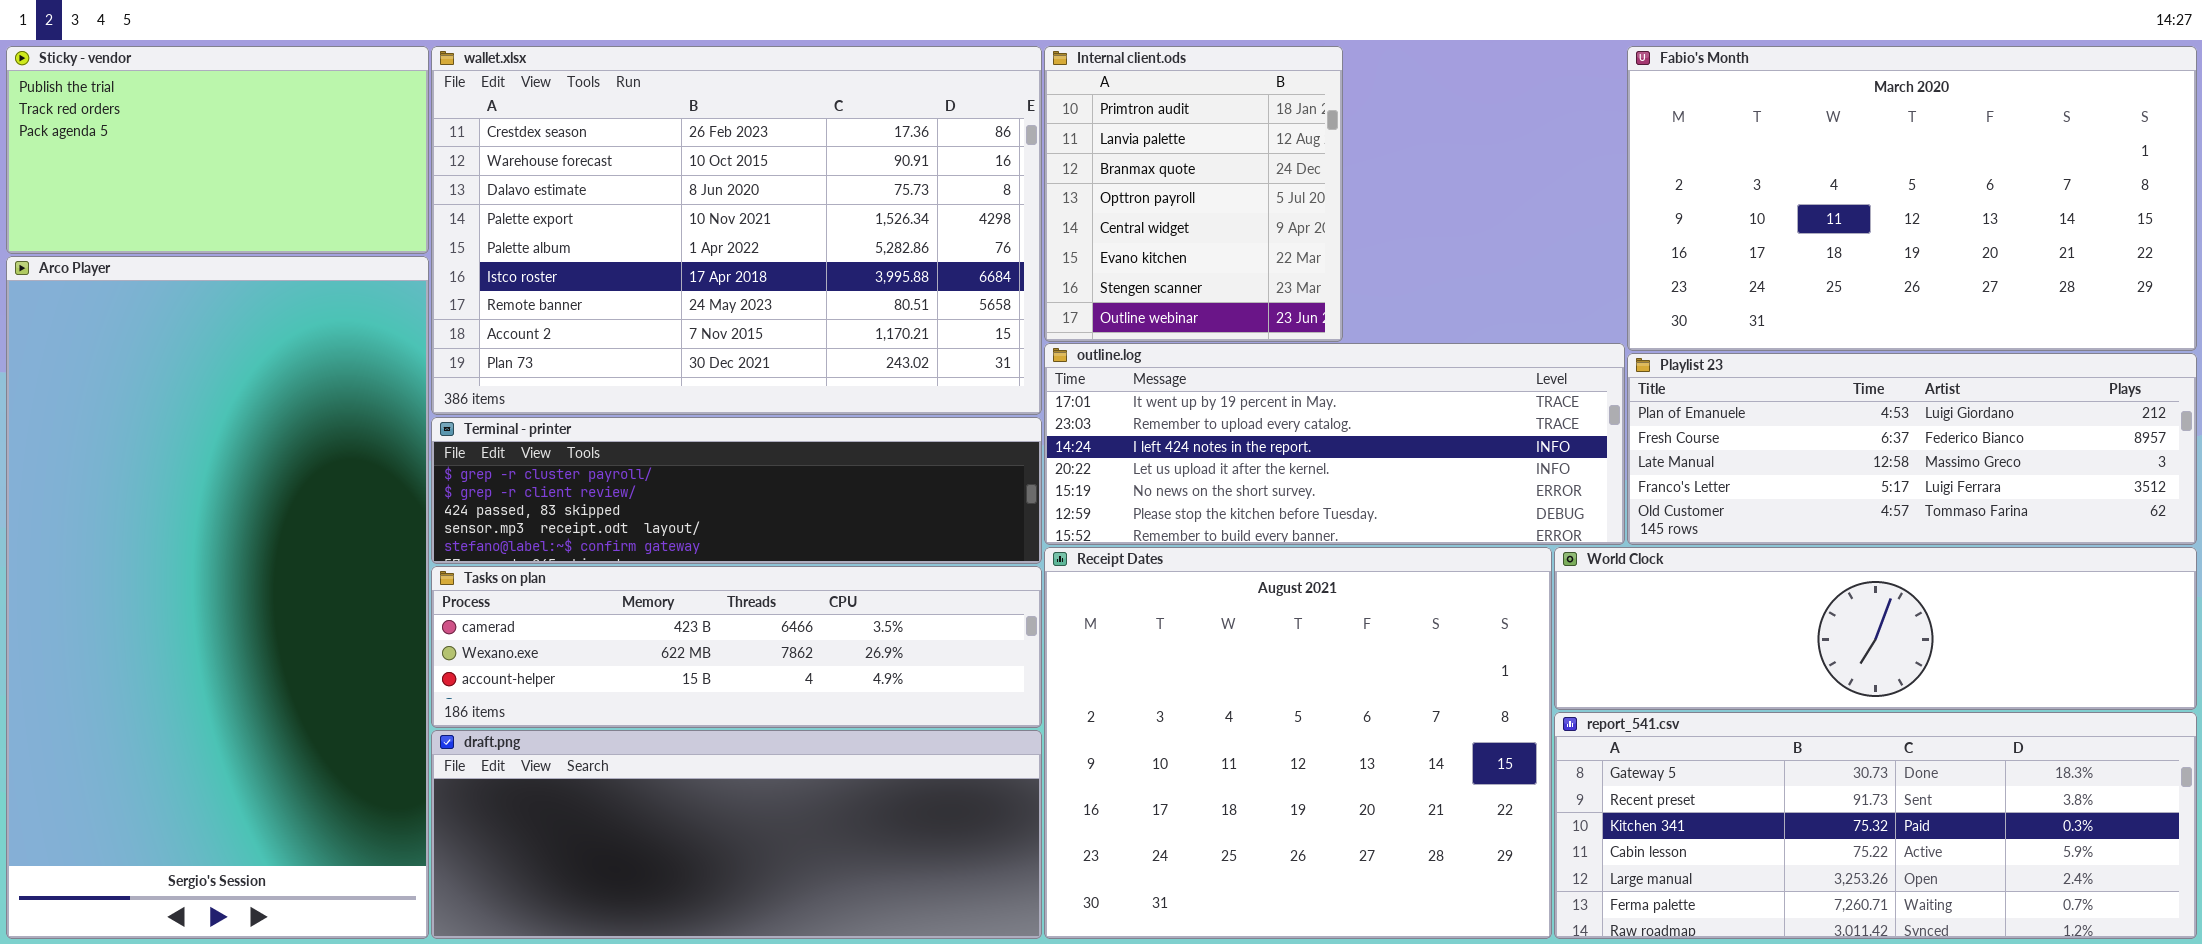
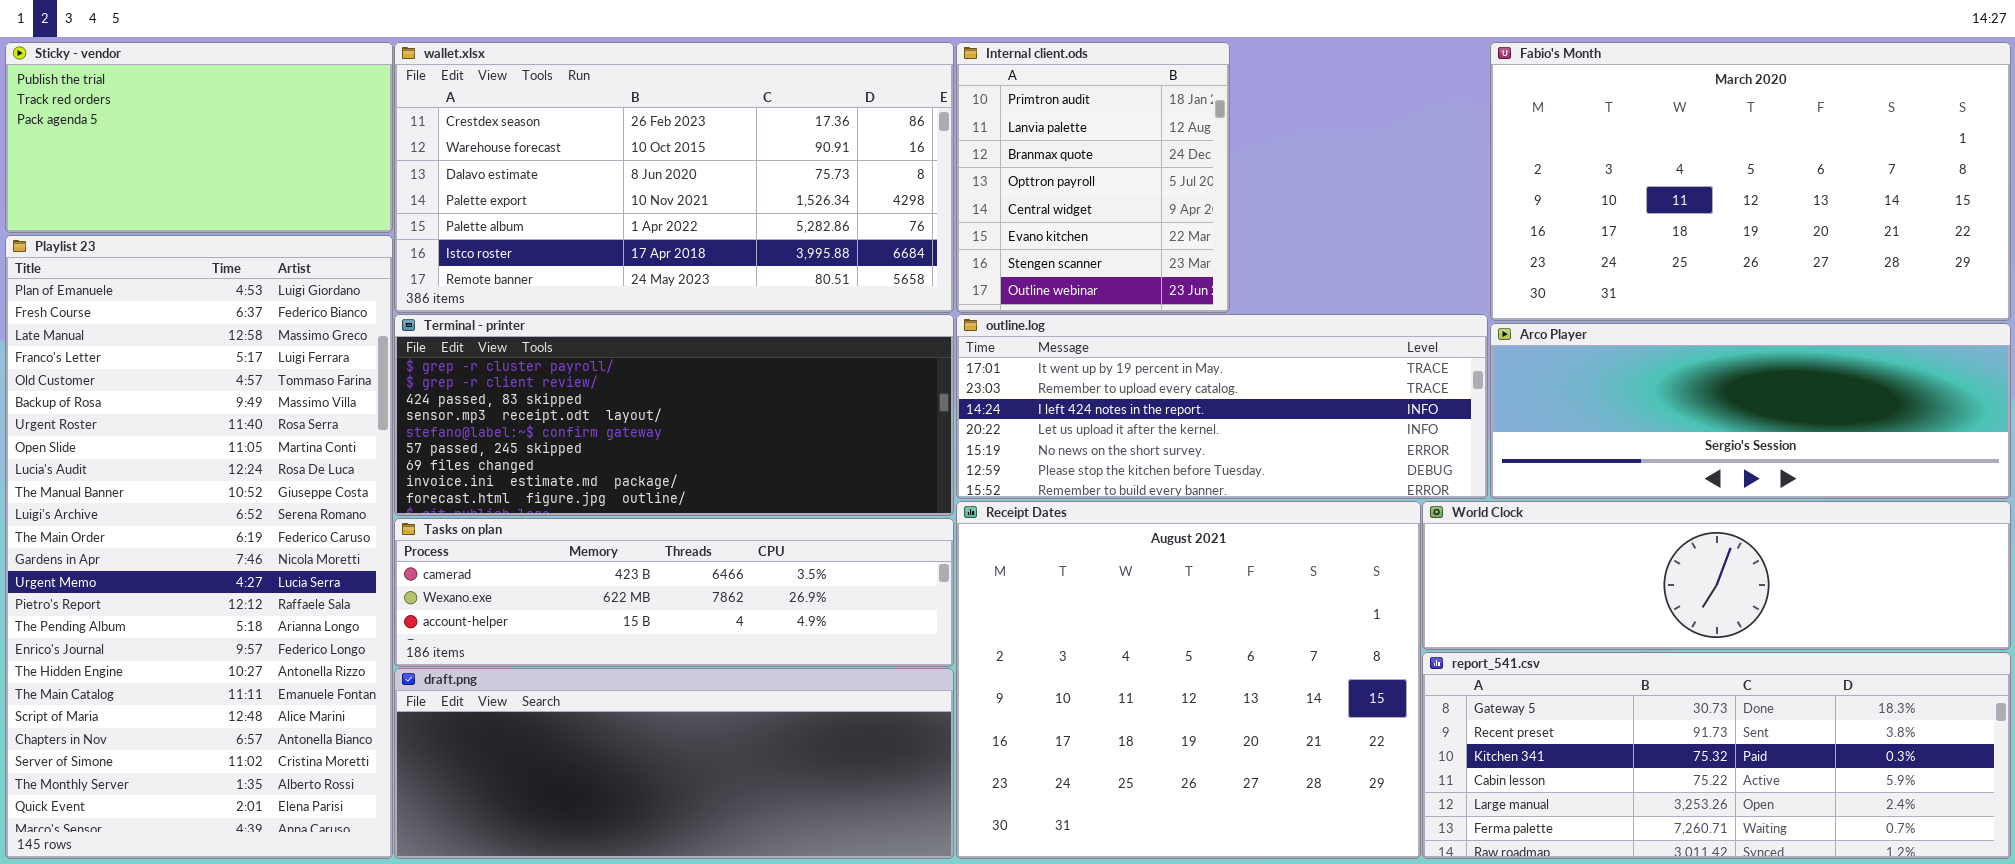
wallet.xlsx: [431,46,1042,415] -> [394,42,954,313], resized
Arco Player: [6,256,429,939] -> [1490,323,2011,499], moved, resized
Playlist 23: [1627,353,2197,545] -> [5,235,393,859], moved, resized
Terminal - printer: [431,417,1042,564] -> [394,314,954,516], resized

